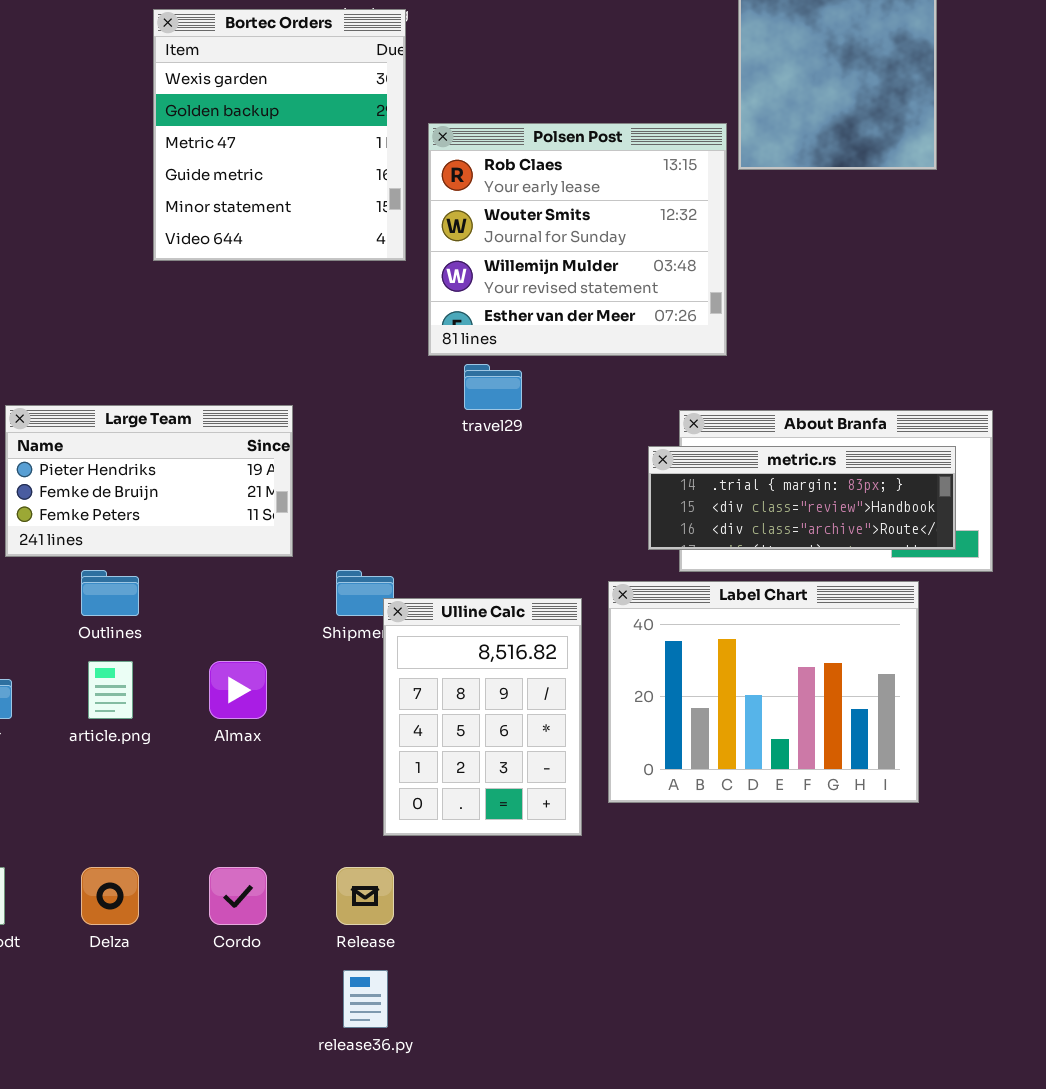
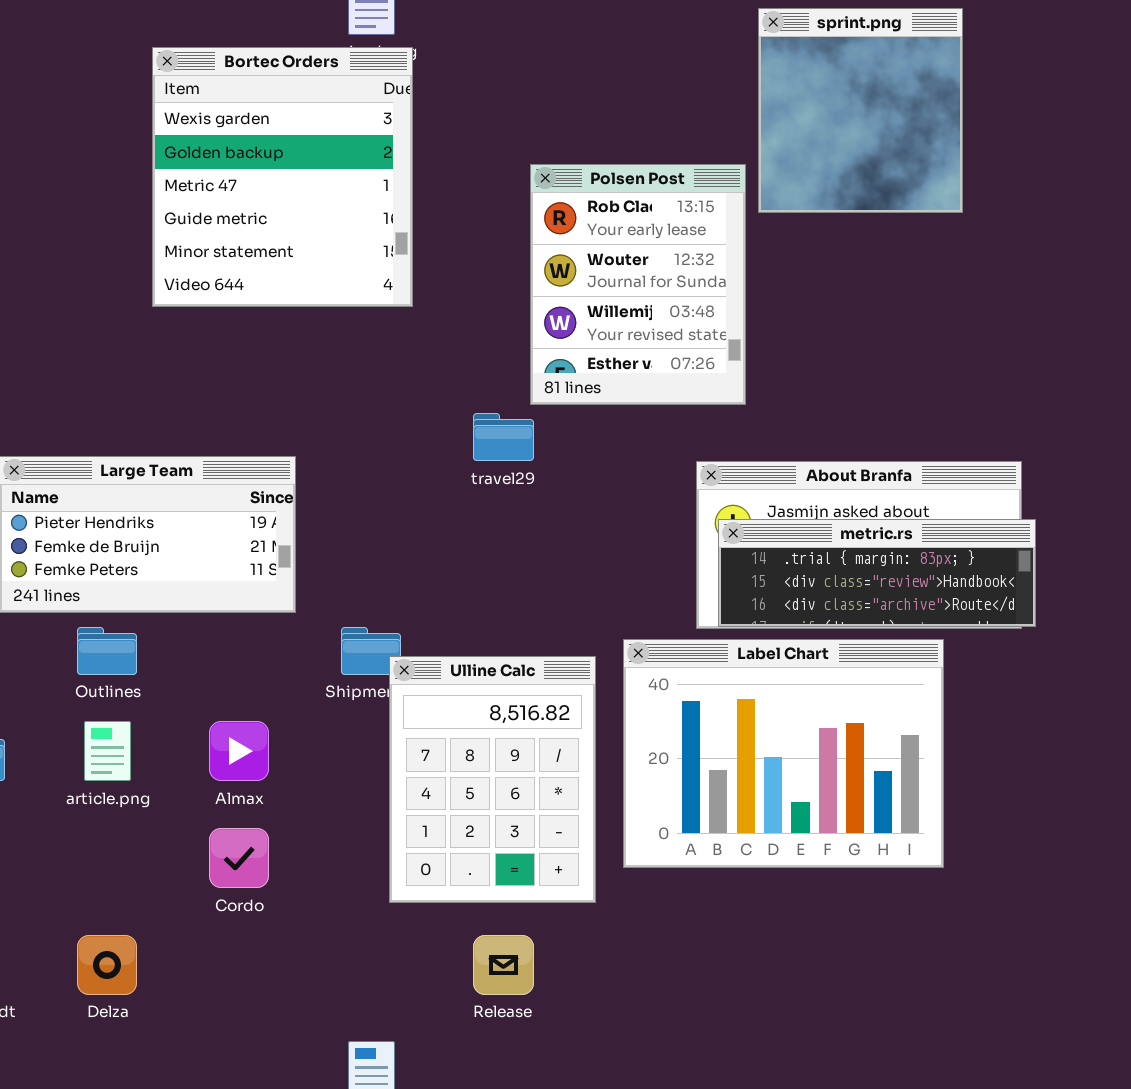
Polsen Post: [428,123,727,356] -> [530,164,746,405], resized
metric.rs: [648,446,956,550] -> [718,519,1036,627], moved
Cordo: [209,867,267,925] -> [209,828,269,888], moved
Release: [336,867,394,925] -> [473,935,534,995], moved

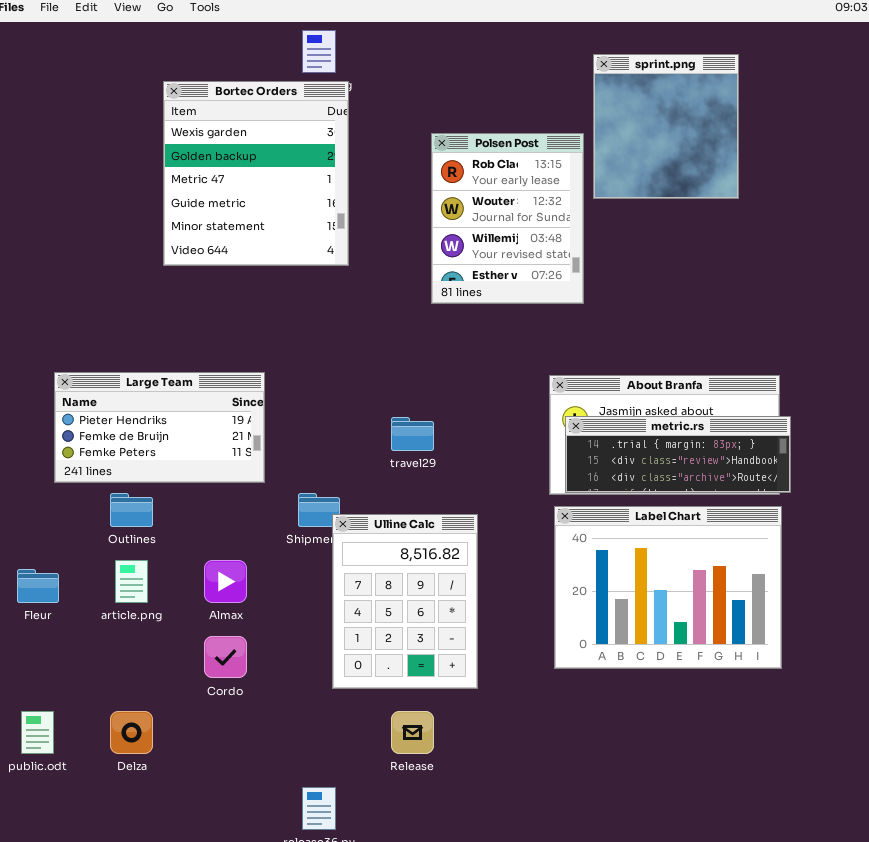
Polsen Post: [530,164,746,405] -> [431,133,584,304], moved
travel29: [473,413,534,461] -> [391,417,434,451], moved
Label Chart: [623,639,944,868] -> [554,506,782,669], moved

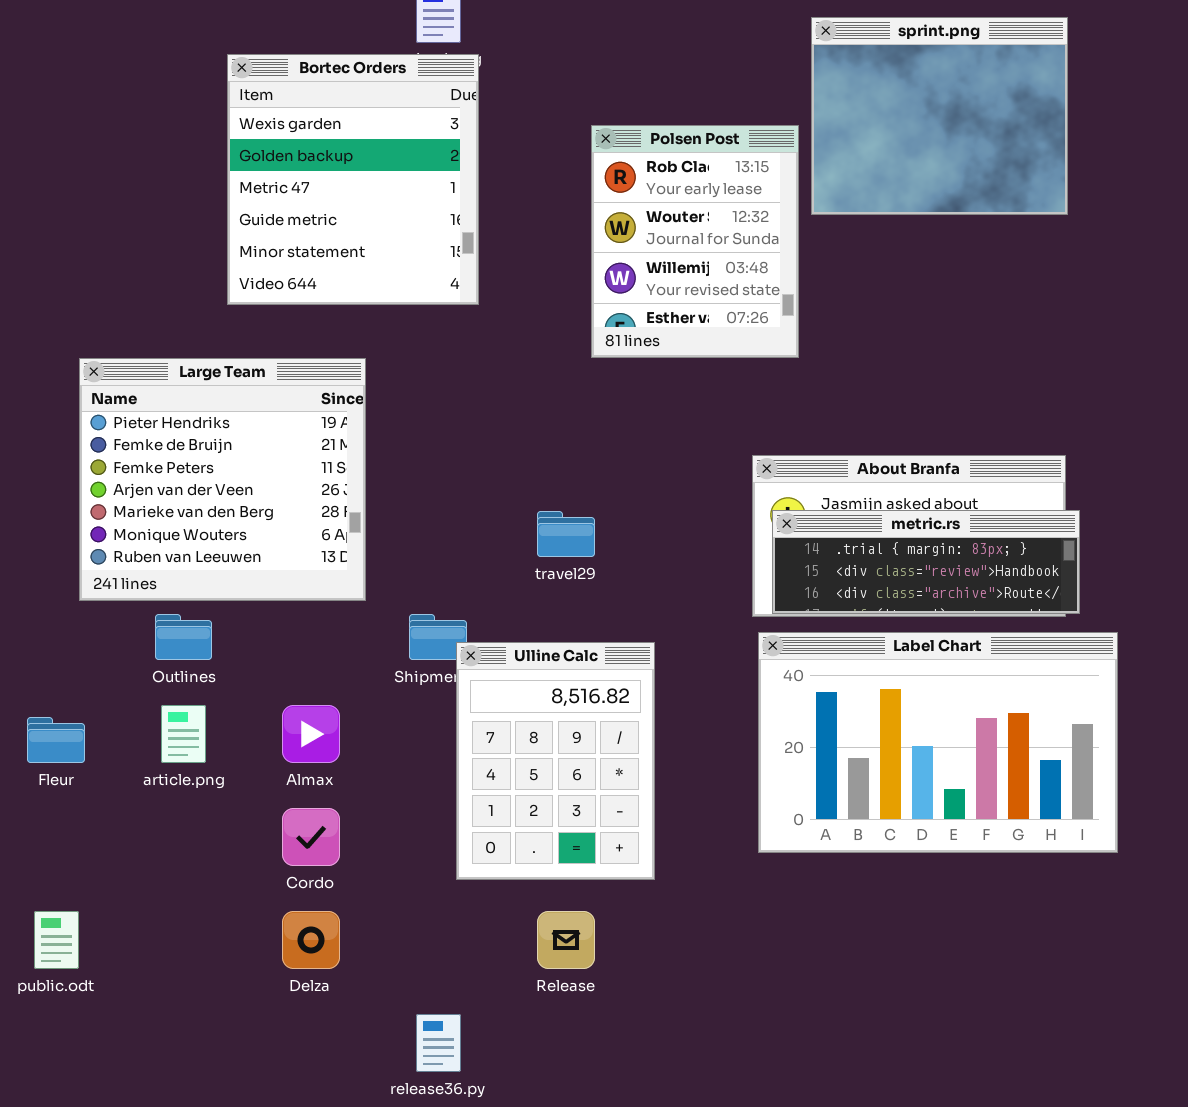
sprint.png: [593,54,739,199] -> [811,17,1068,215], resized
Large Team: [54,372,265,483] -> [79,358,366,601], resized
Label Chart: [554,506,782,669] -> [758,632,1118,853], resized
Delza: [110,711,153,754] -> [282,911,340,969], moved

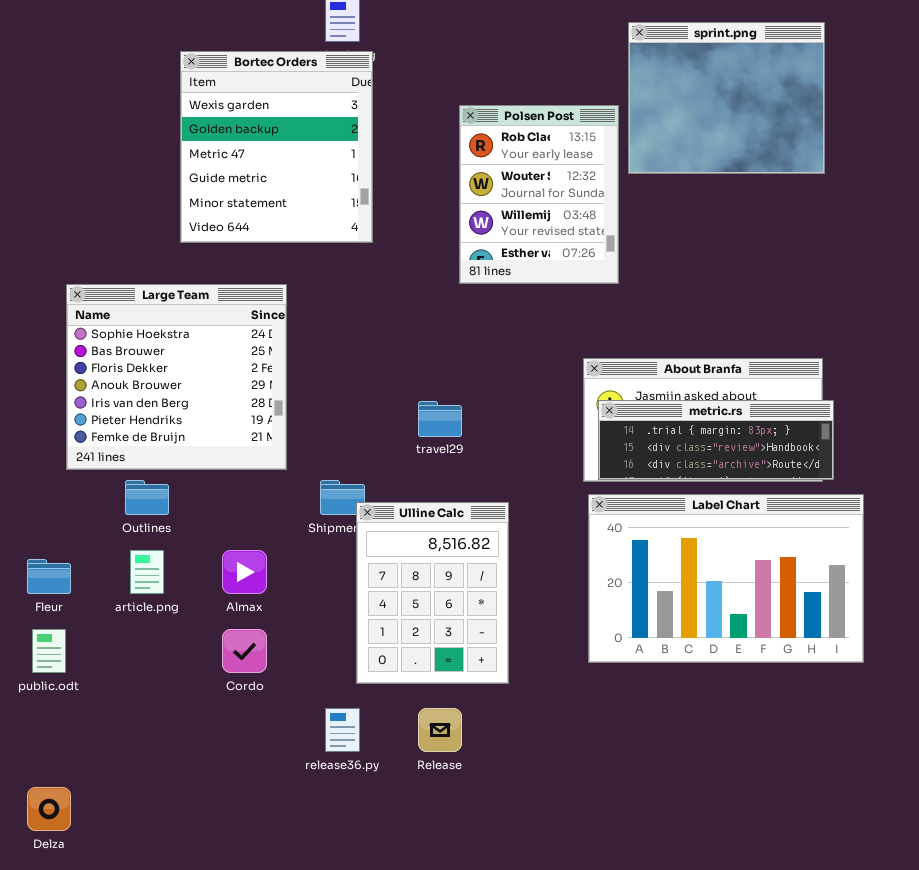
Large Team: [79,358,366,601] -> [66,284,287,470], scrolled up 5 rows
public.odt: [34,911,79,969] -> [32,629,66,673], moved
Delza: [282,911,340,969] -> [27,787,71,831], moved
release36.py: [416,1014,461,1072] -> [325,708,360,752], moved

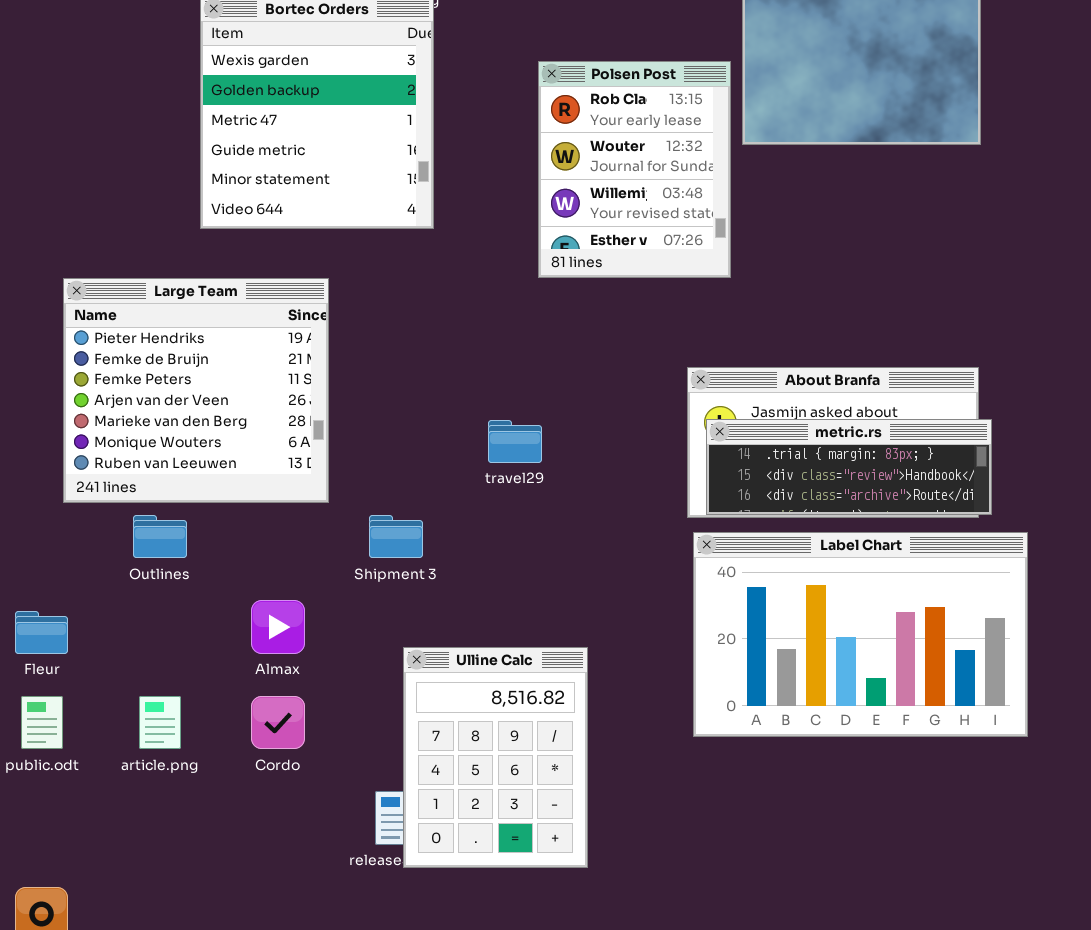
Large Team: [66,284,287,470] -> [63,278,329,503], scrolled down 5 rows
Ulline Calc: [356,502,509,684] -> [403,647,588,868], moved
article.png: [130,550,164,594] -> [139,696,181,749], moved

